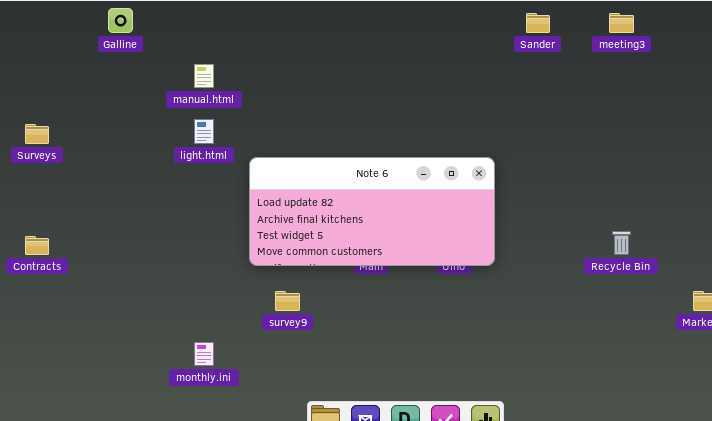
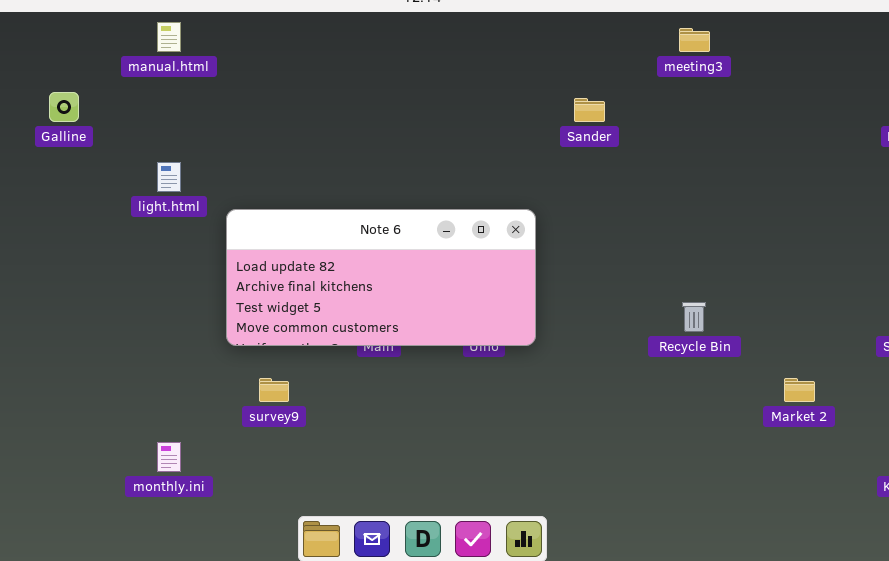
Galline: [108,8,133,33] -> [49,92,79,122], moved
Sander: [526,13,550,33] -> [574,98,605,122], moved
manual.html: [194,64,214,88] -> [157,22,181,52], moved

